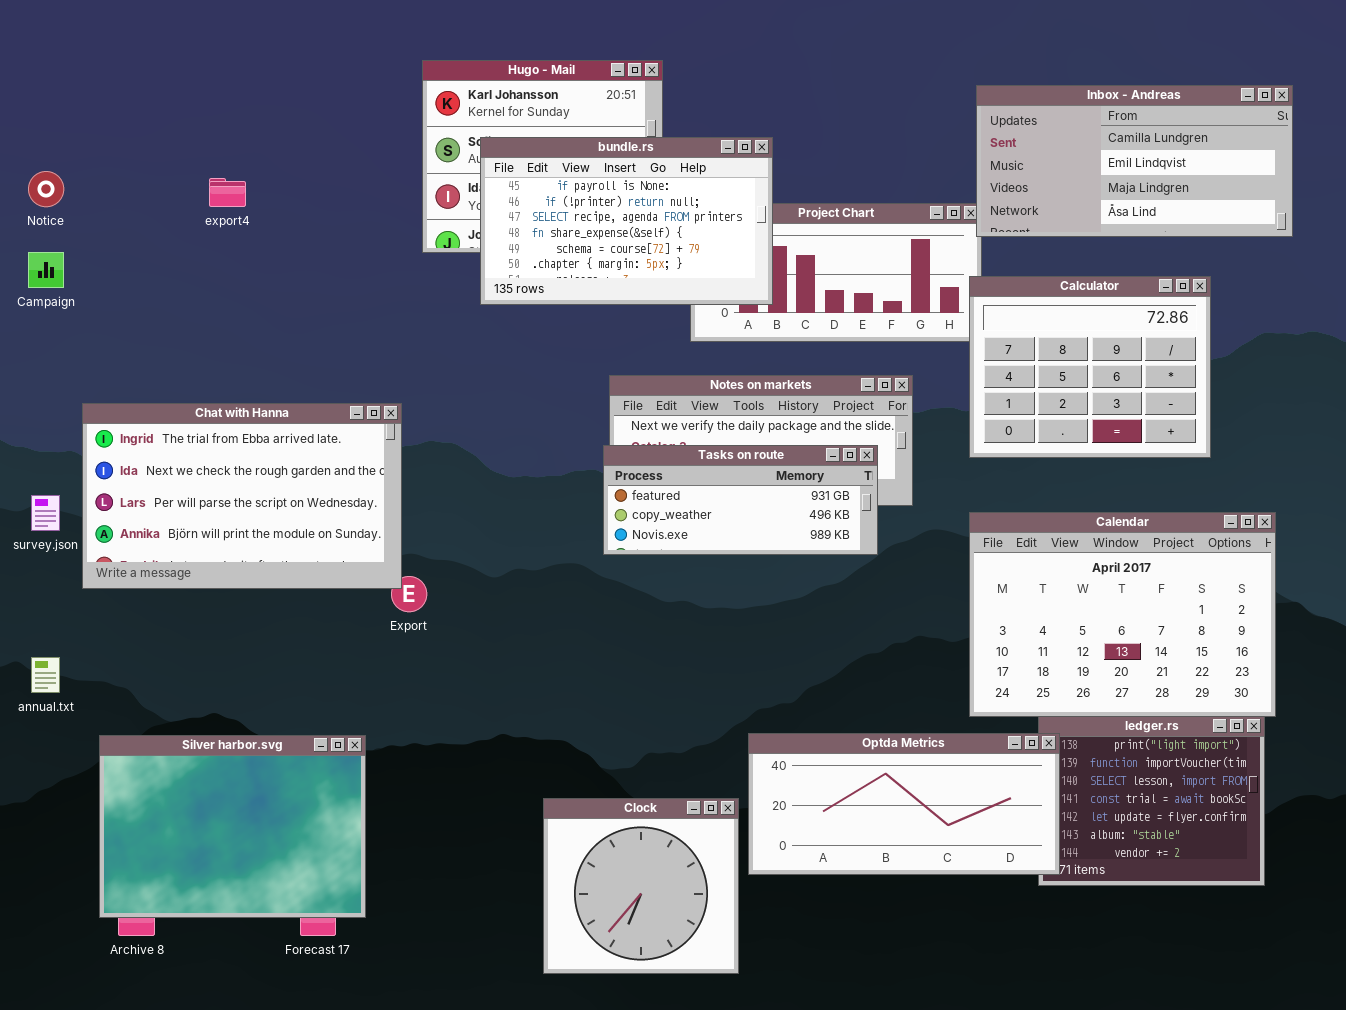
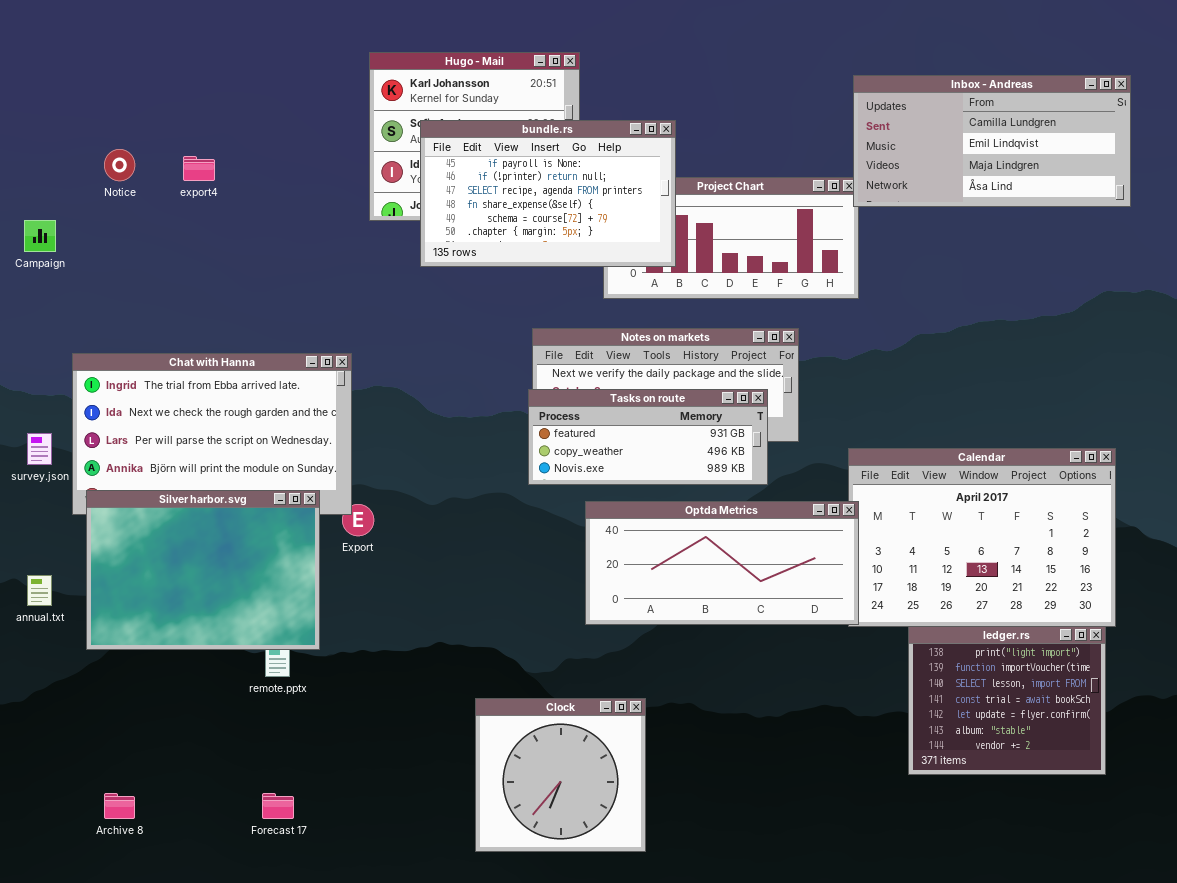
Notice: [28,171,64,207] -> [104,149,135,181], moved
Calculator: [969,276,1211,458] -> none, closed
Optda Metrics: [748,733,1060,875] -> [585,501,859,625], moved
Silver harbor.svg: [99,735,366,918] -> [86,490,320,650], moved

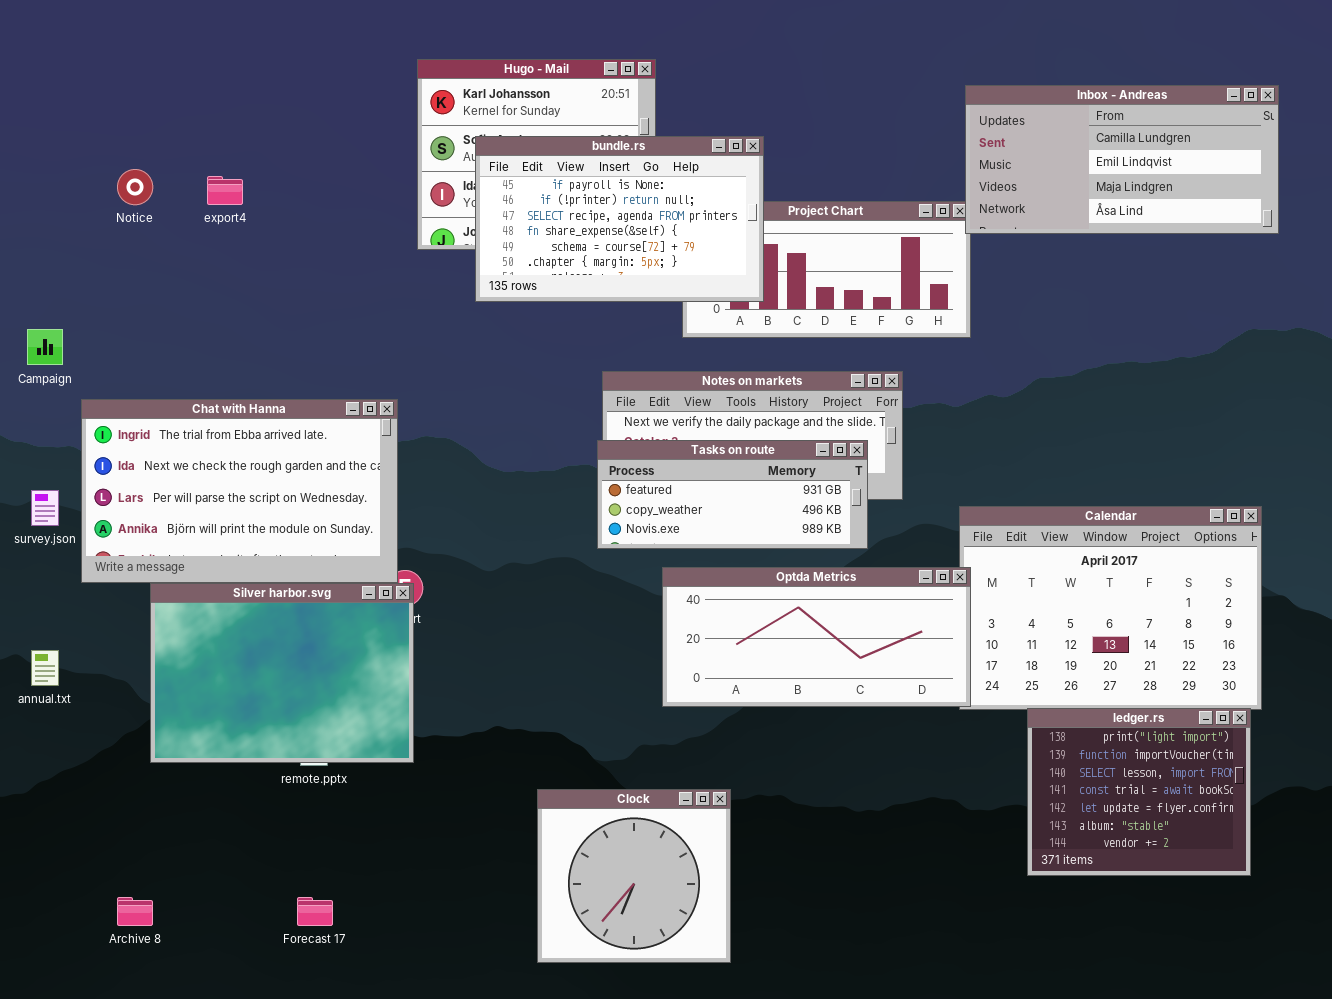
Campaign: [24,220,56,252] -> [27,329,63,365], moved
Silver harbor.svg: [86,490,320,650] -> [150,583,414,763], moved

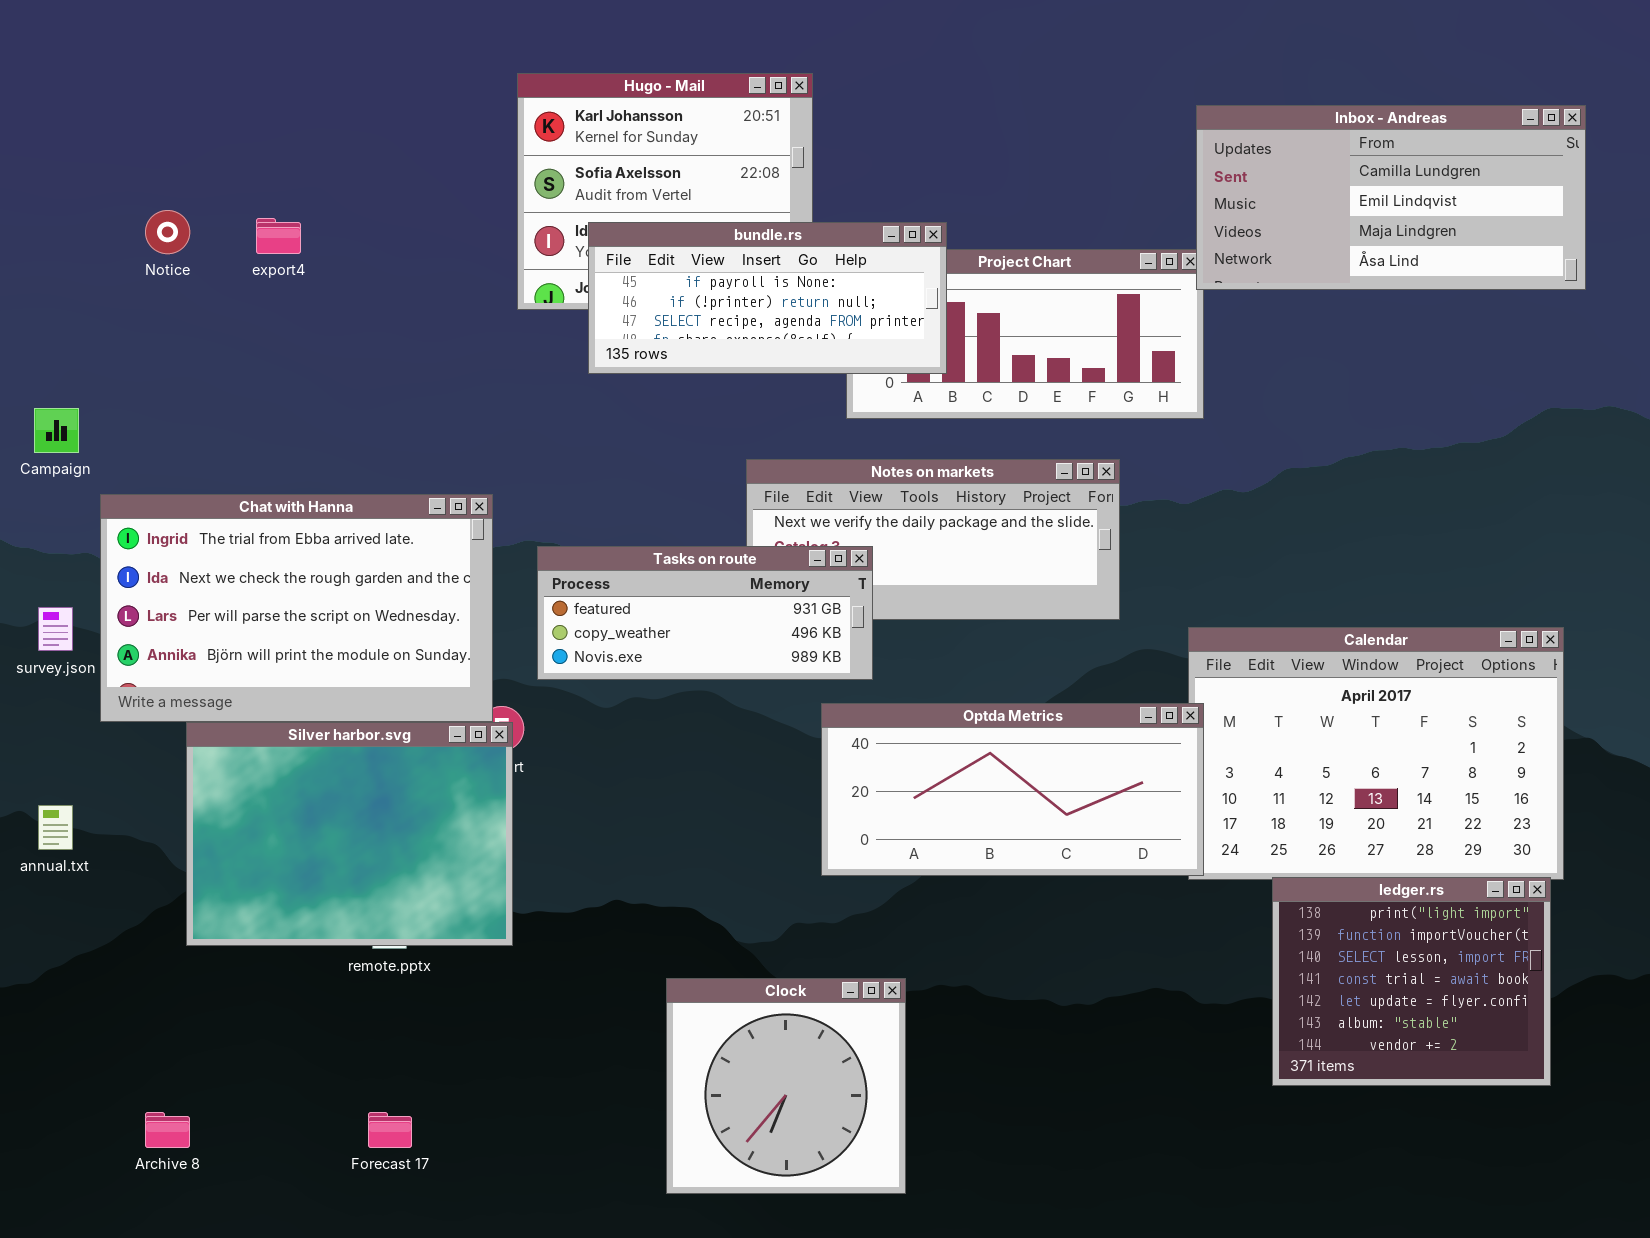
bundle.rs: [475,136,764,302] -> [588,222,947,374], resized
Tasks on route: [597,440,868,549] -> [537,546,873,680], moved

